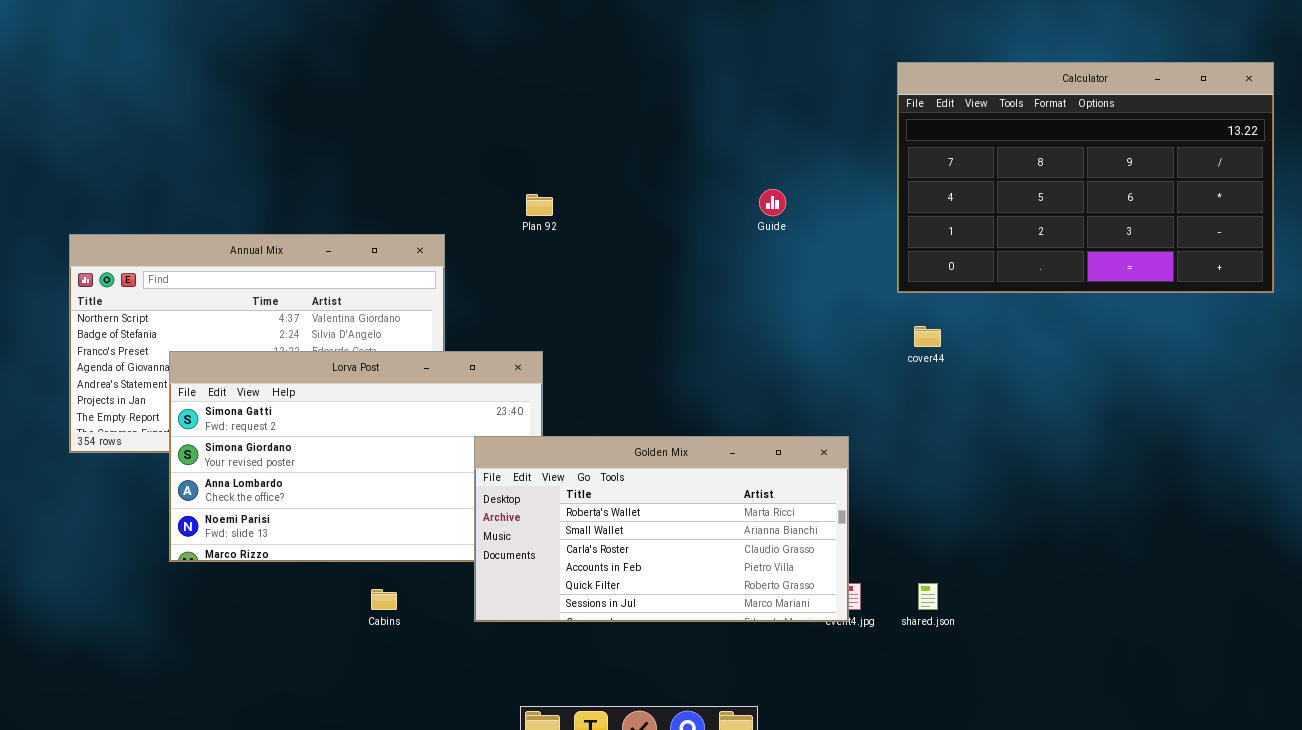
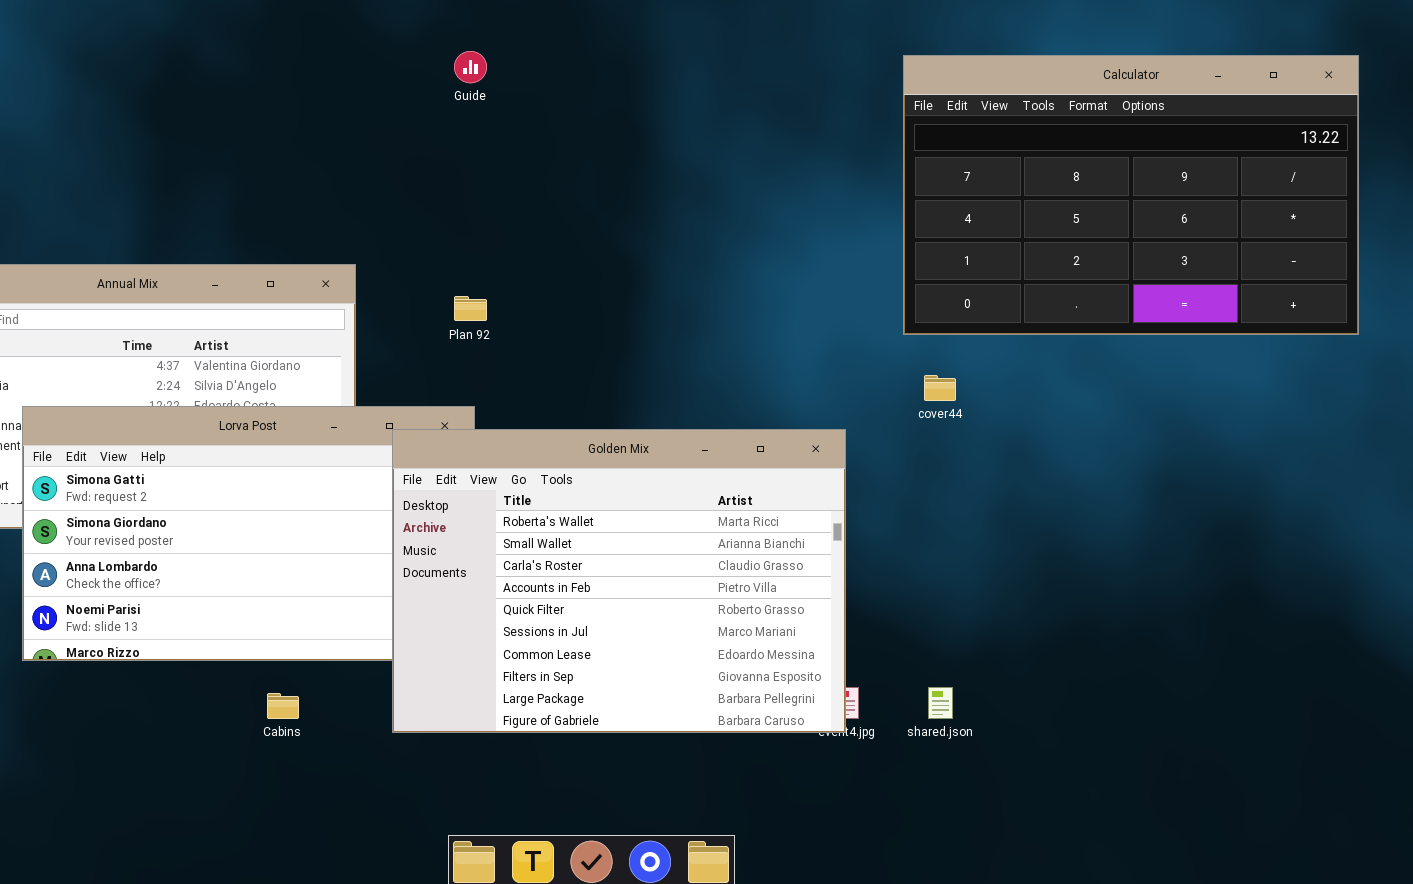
Guide: [759,189,786,216] -> [454,51,487,83], moved
Plan 92: [526,194,553,216] -> [454,296,487,321], moved
Golden Mix: [474,436,849,622] -> [392,429,846,733], resized

